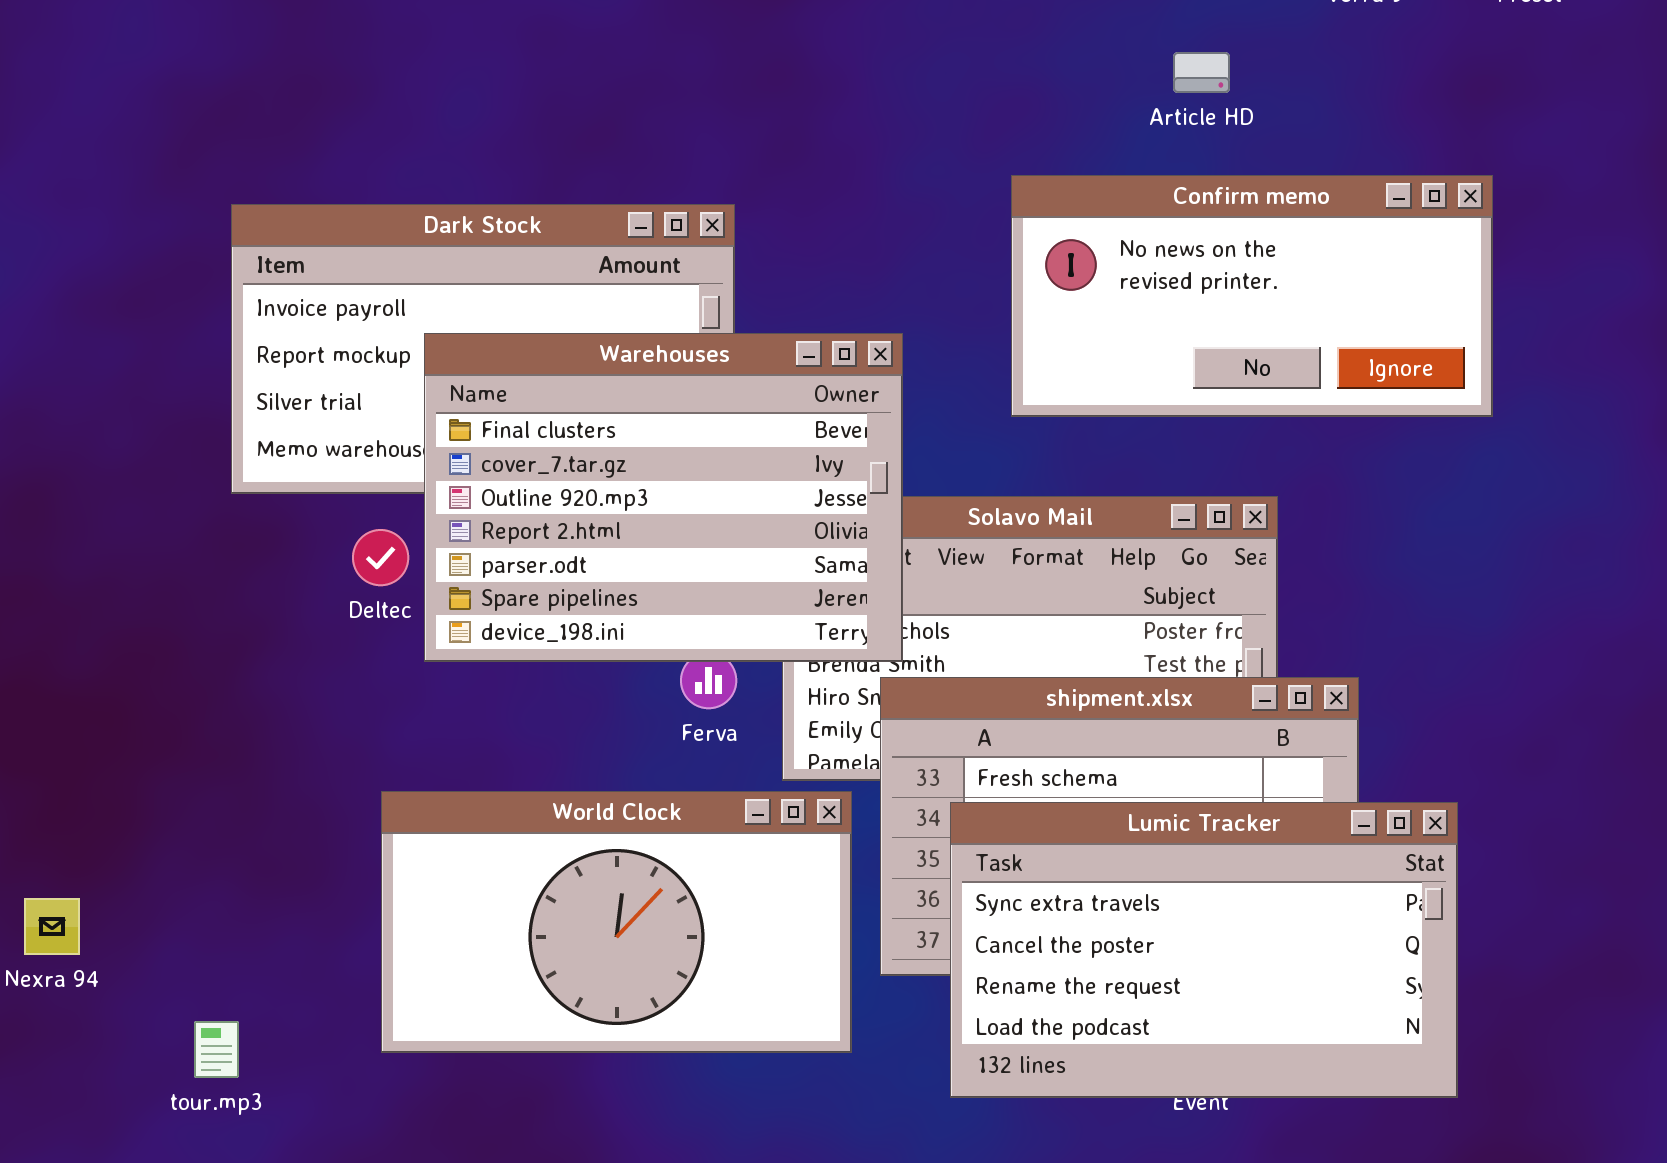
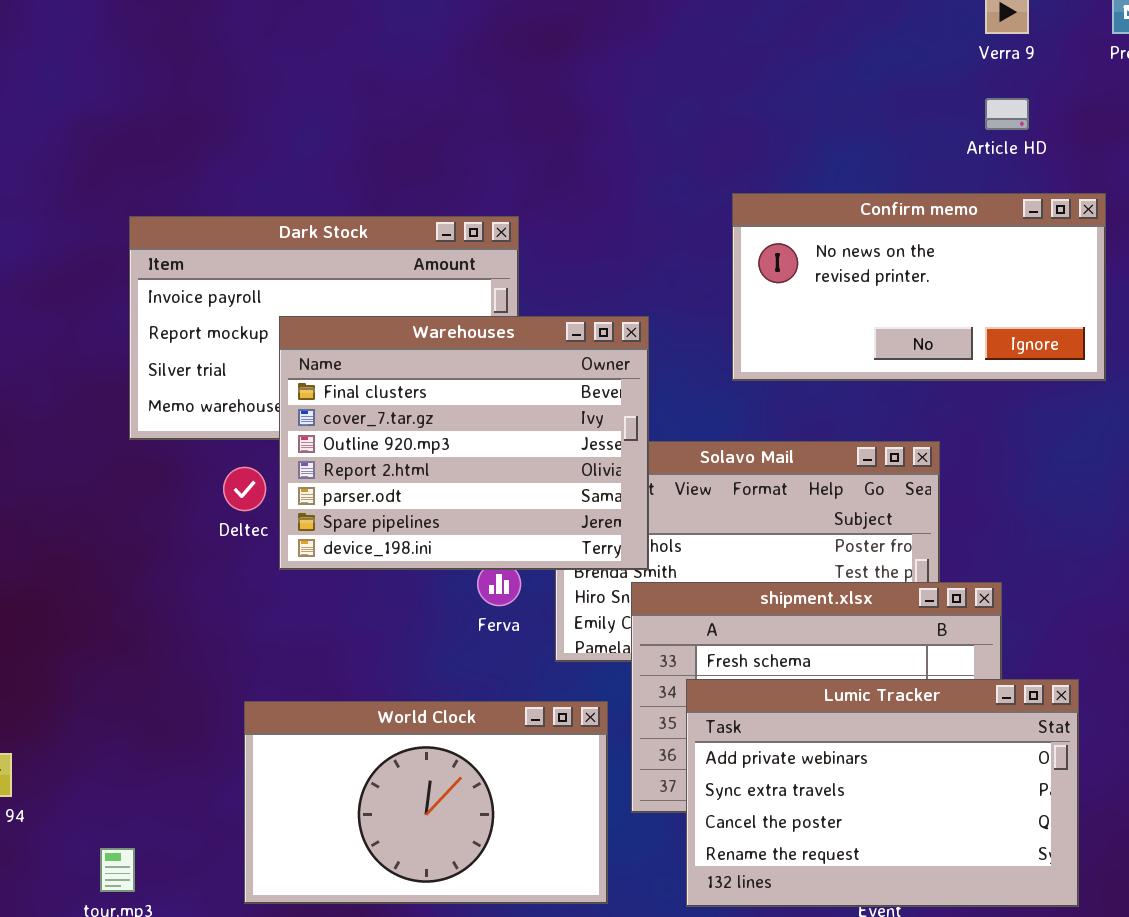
Article HD: [1173,52,1230,93] -> [985,98,1029,130], moved
World Clock: [381,791,852,1053] -> [244,701,608,904], moved
Lumic Tracker: [950,802,1458,1098] -> [686,679,1079,907], scrolled up 1 row

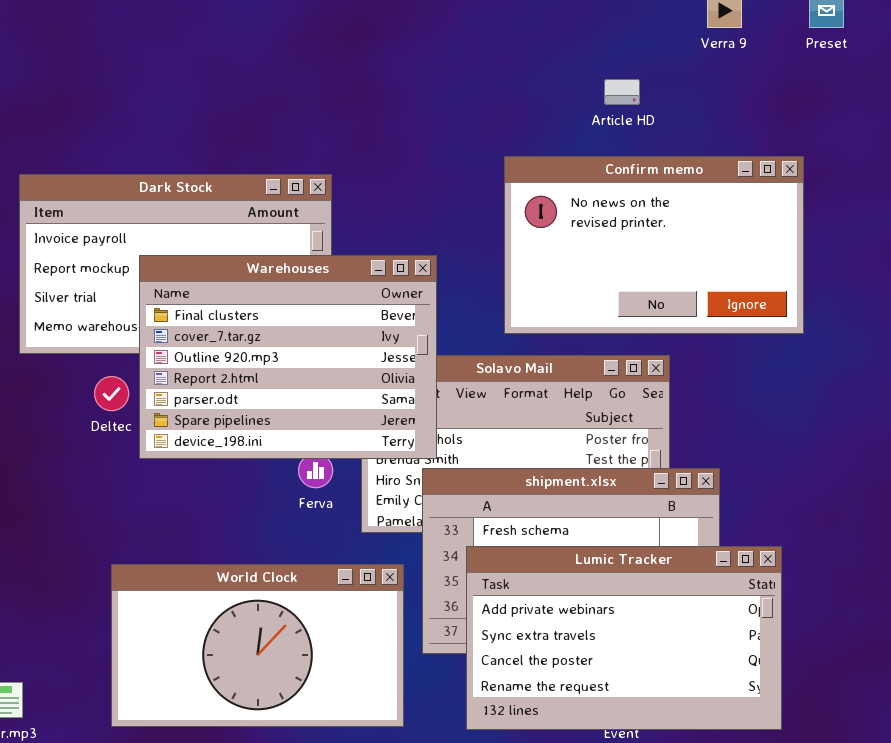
Article HD: [985,98,1029,130] -> [604,79,640,105], moved
Confirm memo: [732,193,1106,381] -> [504,156,804,334], resized

